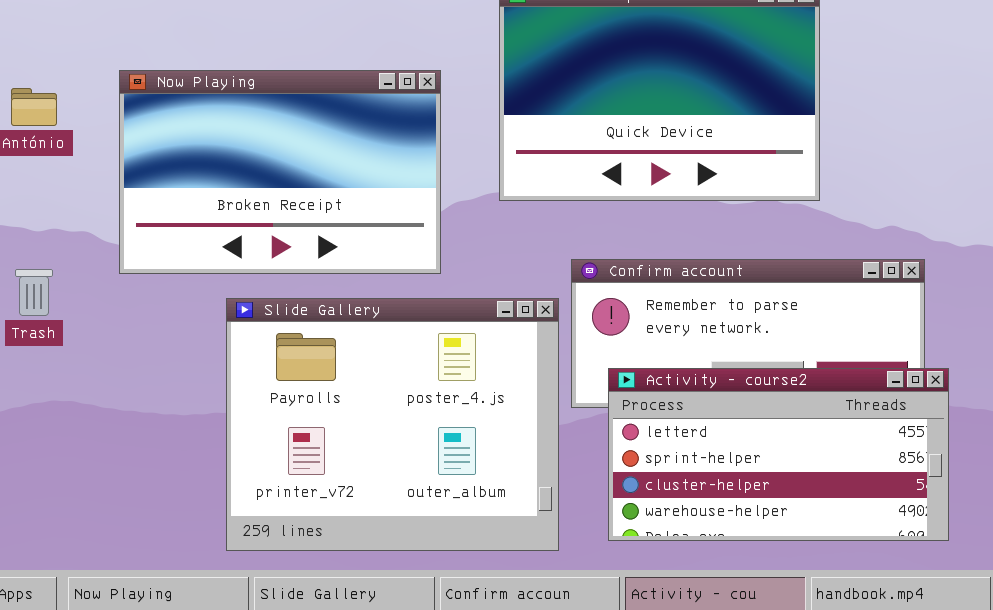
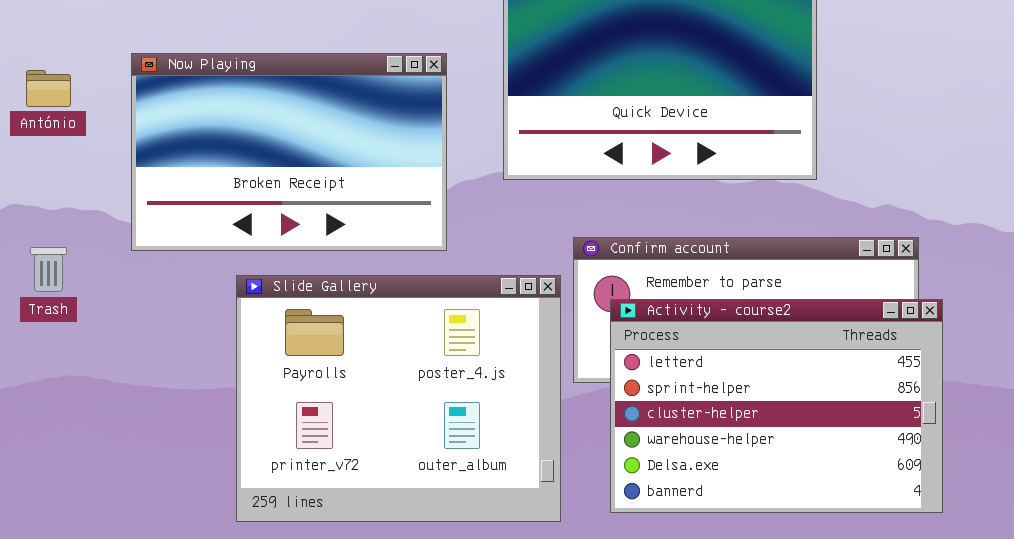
Activity - course2: [608,368,949,541] -> [610,299,943,513], resized

